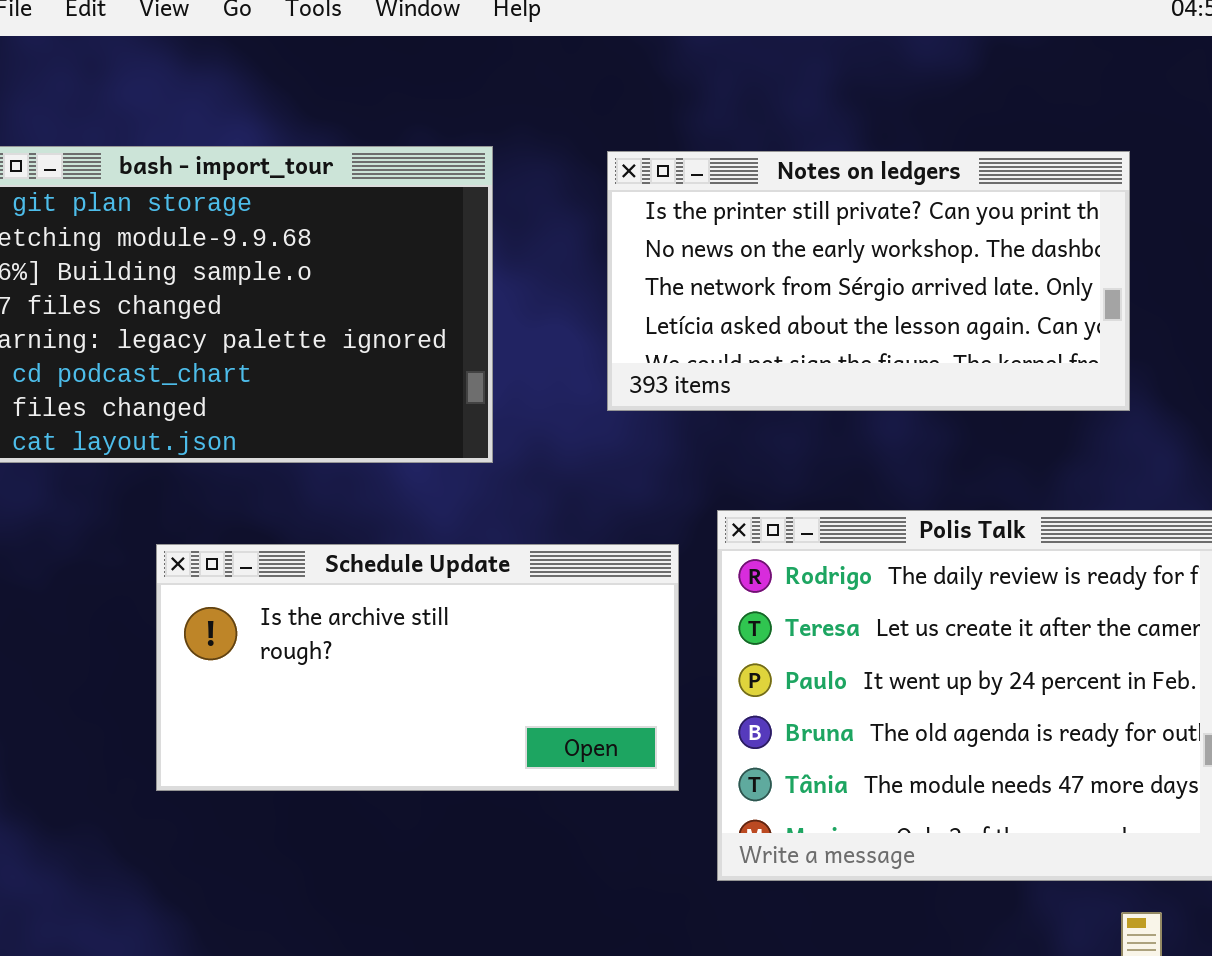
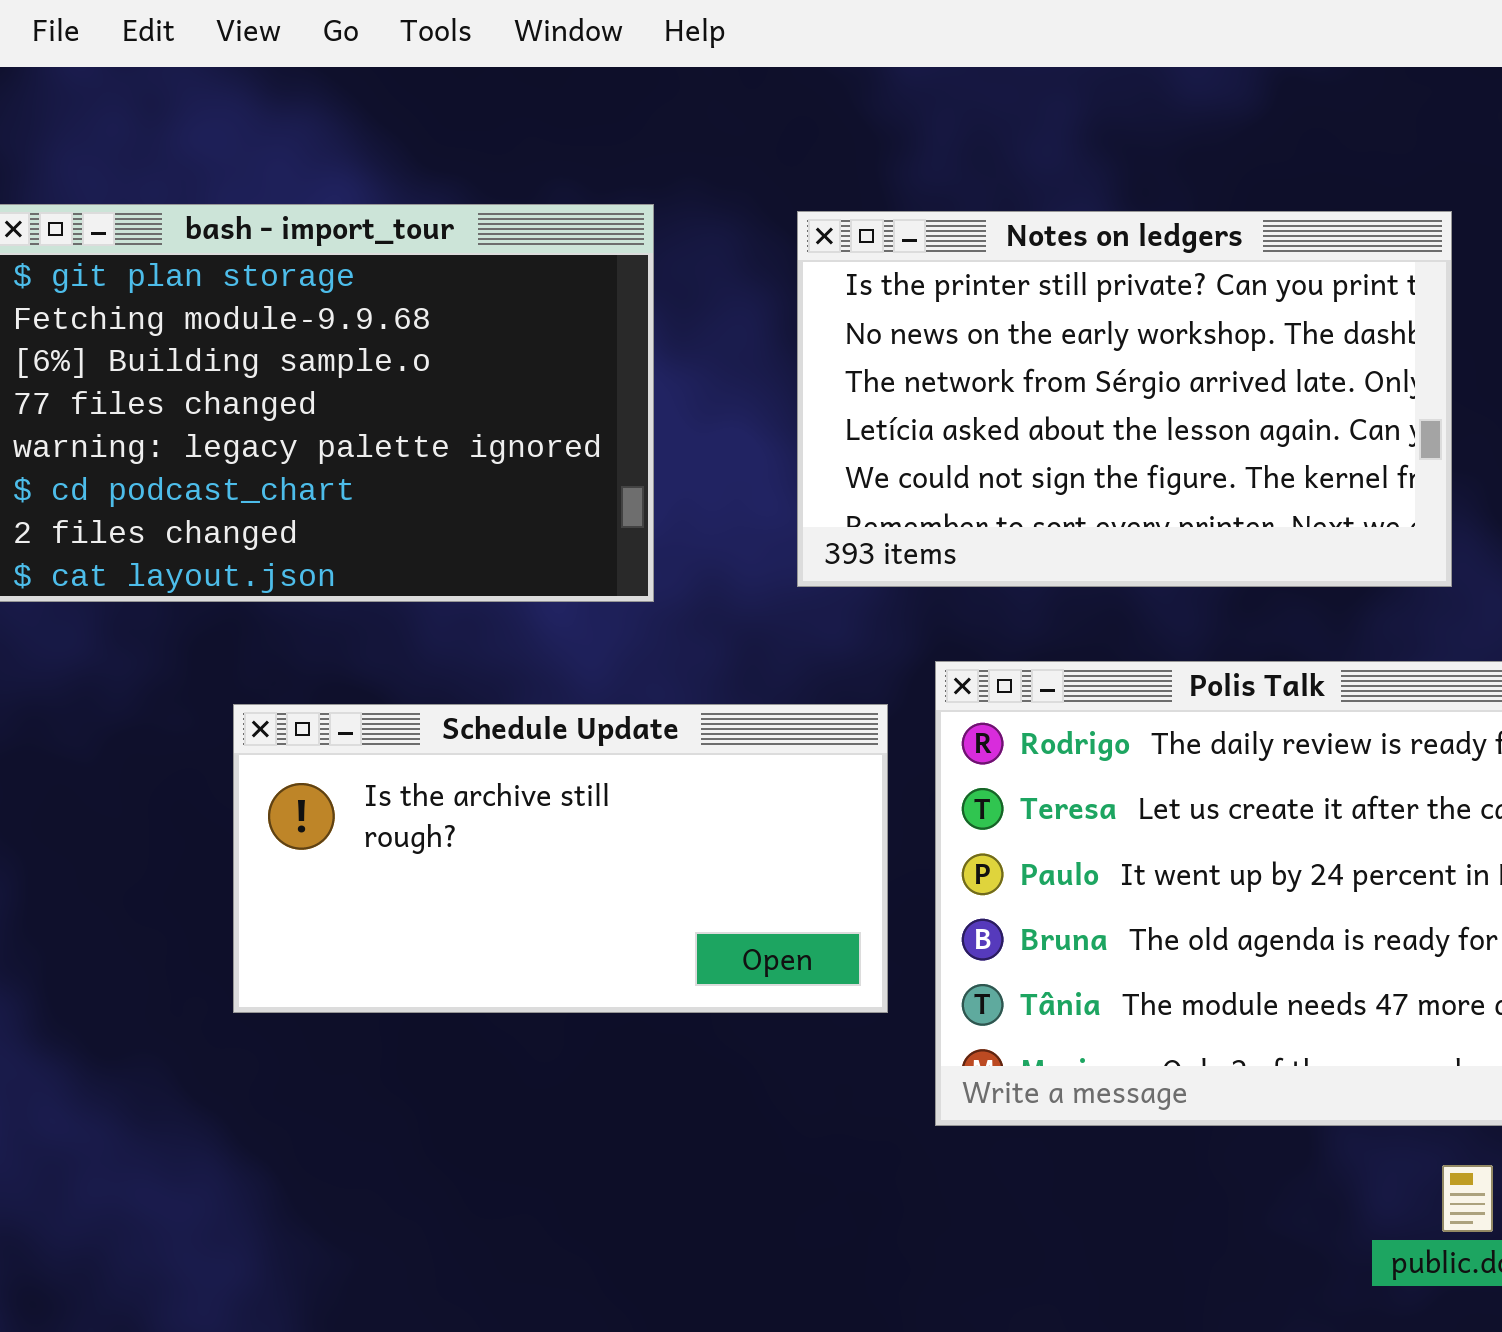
Notes on ledgers: [607,151,1130,411] -> [797,211,1452,587], resized

